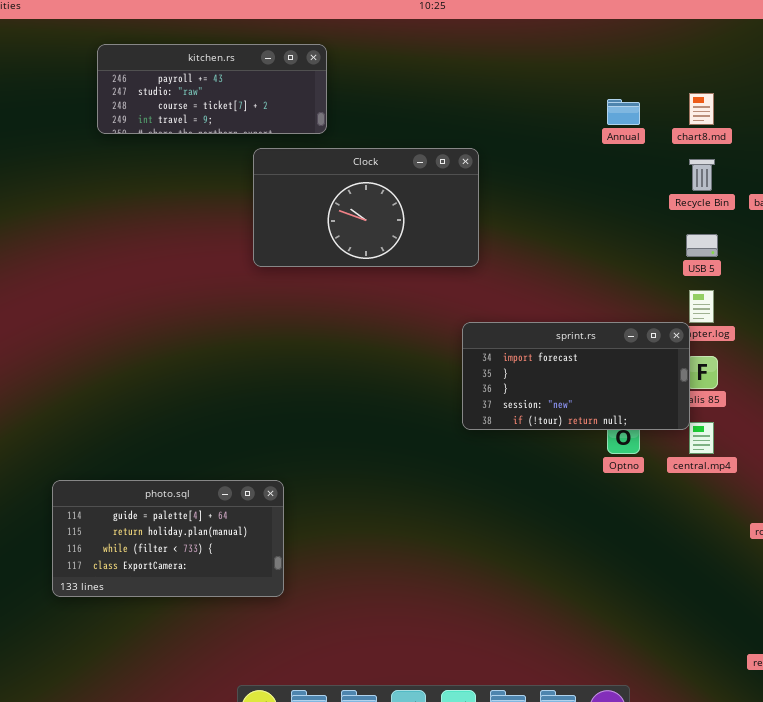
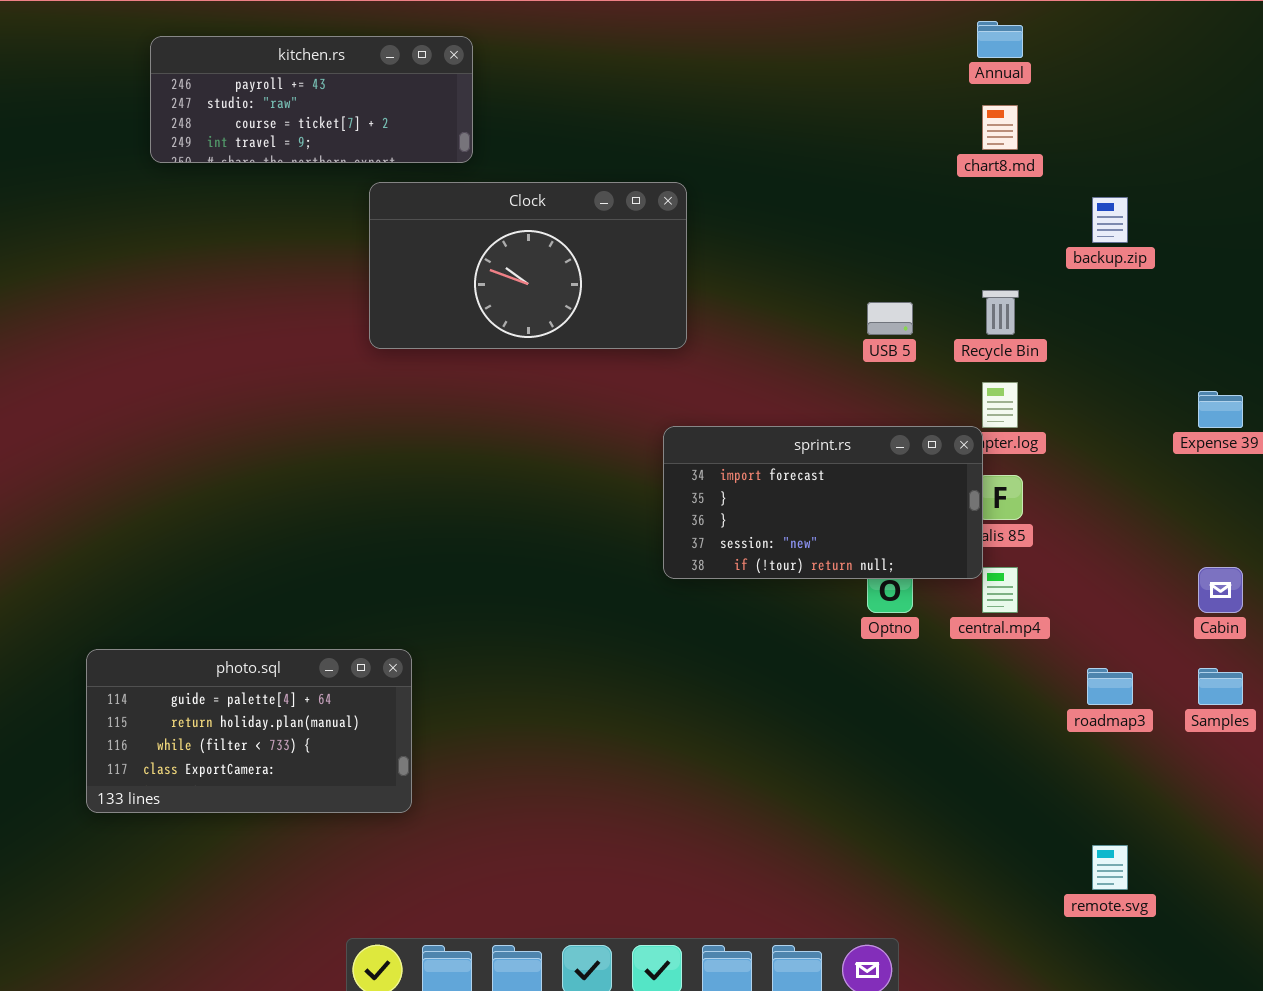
Annual: [607,99,640,125] -> [977,21,1023,58], moved
Recycle Bin: [689,159,715,191] -> [982,290,1019,335], moved
USB 5: [686,234,718,257] -> [867,302,913,335], moved

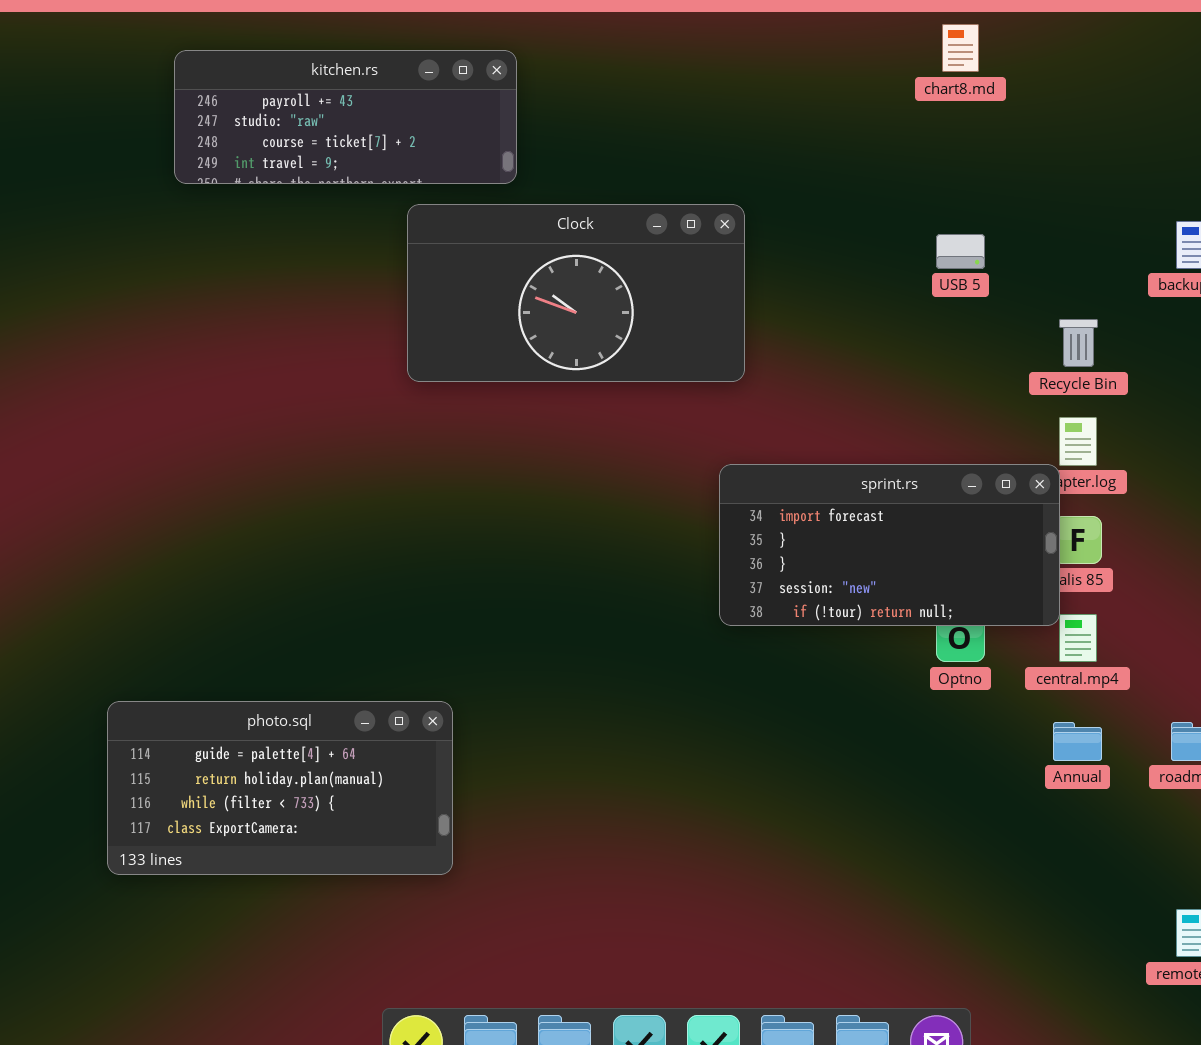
Annual: [977,21,1023,58] -> [1053,722,1102,761], moved
chart8.md: [982,105,1018,150] -> [942,24,979,72], moved
USB 5: [867,302,913,335] -> [936,234,985,269], moved

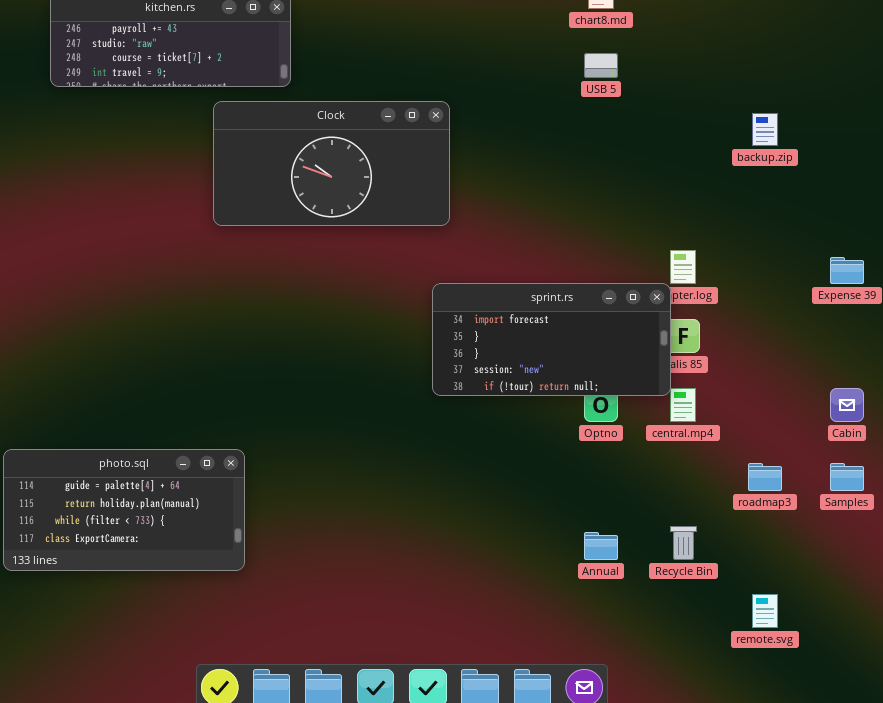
USB 5: [936,234,985,269] -> [584,53,618,78], moved
Recycle Bin: [1059,319,1098,367] -> [670,526,697,560], moved
Annual: [1053,722,1102,761] -> [584,532,618,560], moved

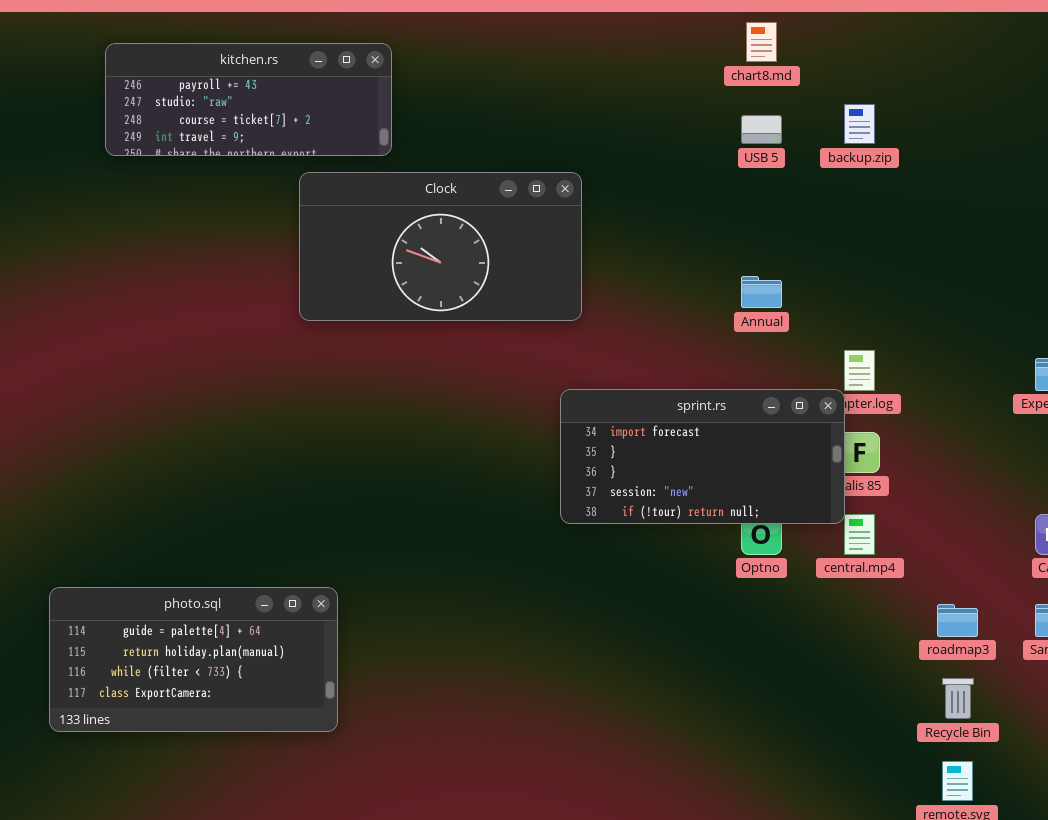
backup.zip: [752,113,778,146] -> [844,104,875,144], moved
Recycle Bin: [670,526,697,560] -> [942,678,974,719], moved
Annual: [584,532,618,560] -> [741,276,782,308], moved

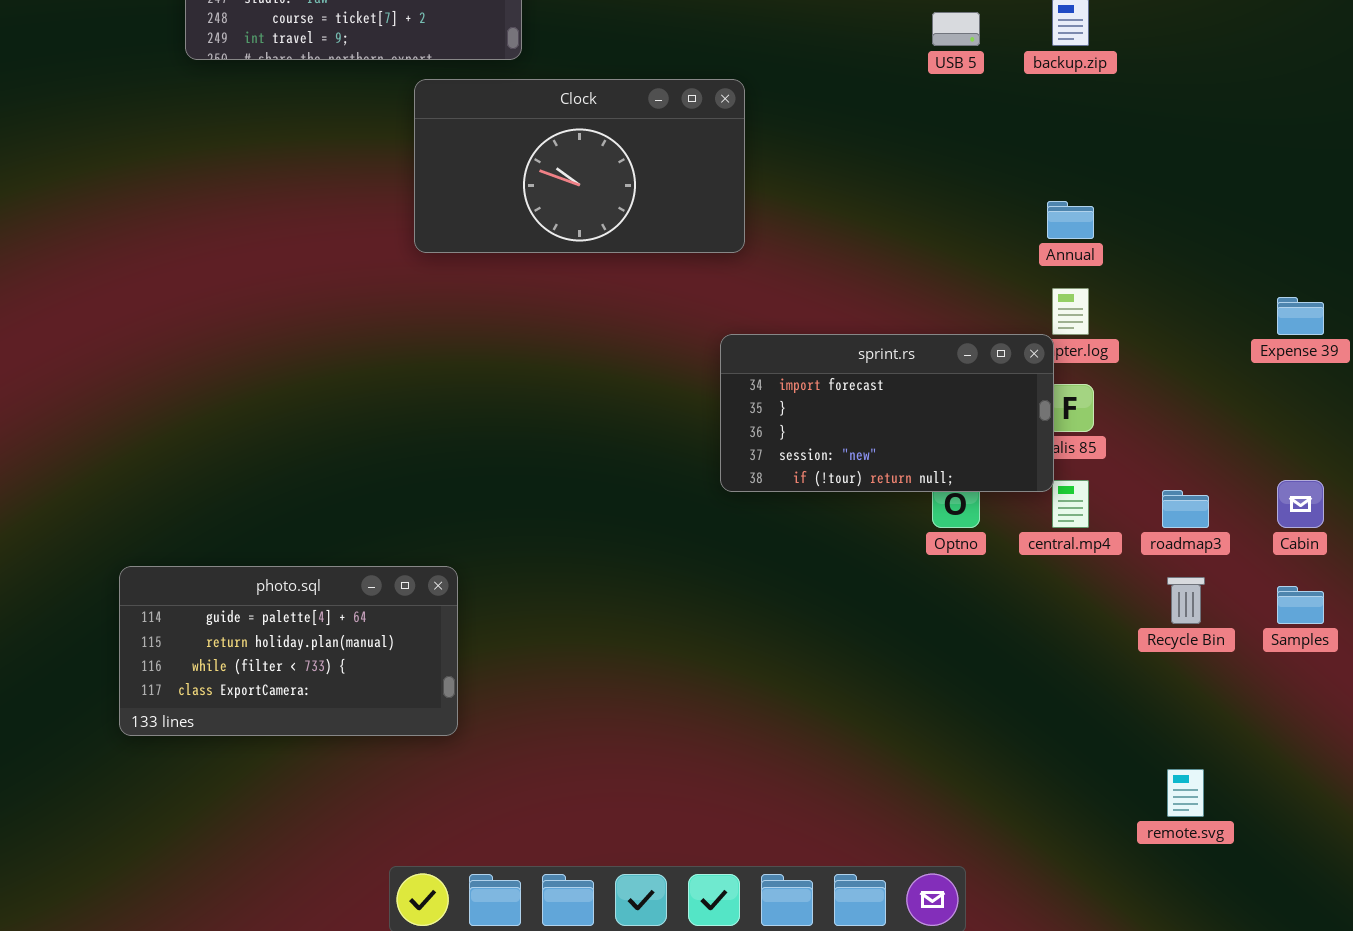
Annual: [741,276,782,308] -> [1047,201,1094,239], moved
roadmap3: [937,604,978,637] -> [1162,490,1209,528], moved
Recycle Bin: [942,678,974,719] -> [1167,577,1205,624], moved

